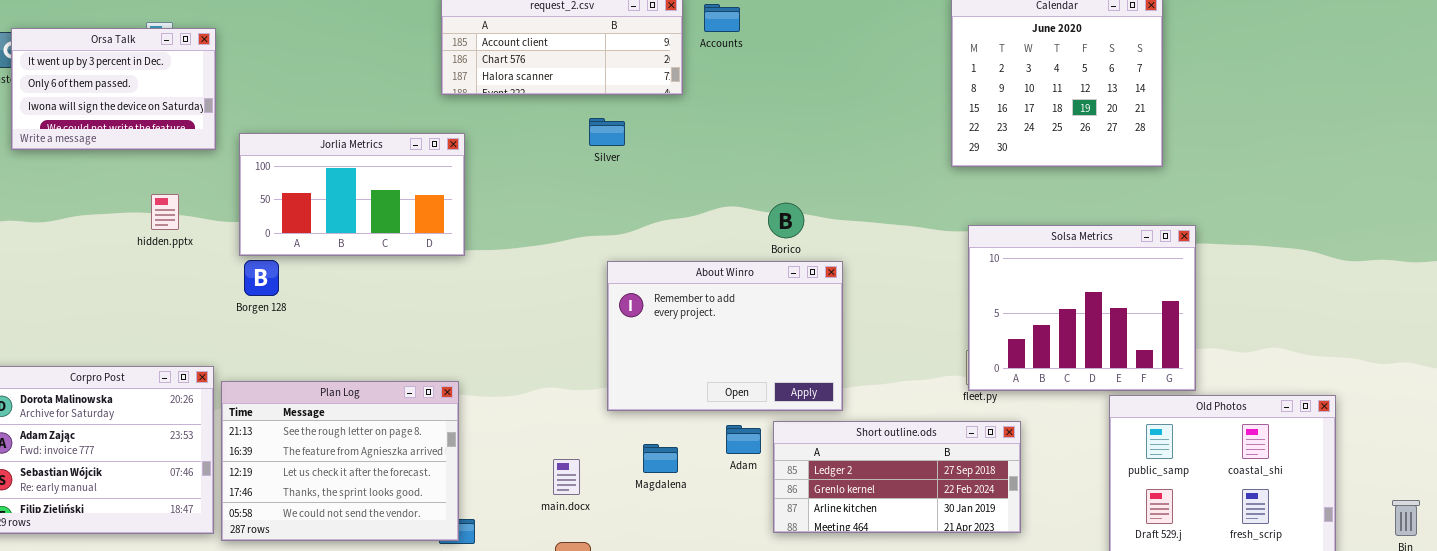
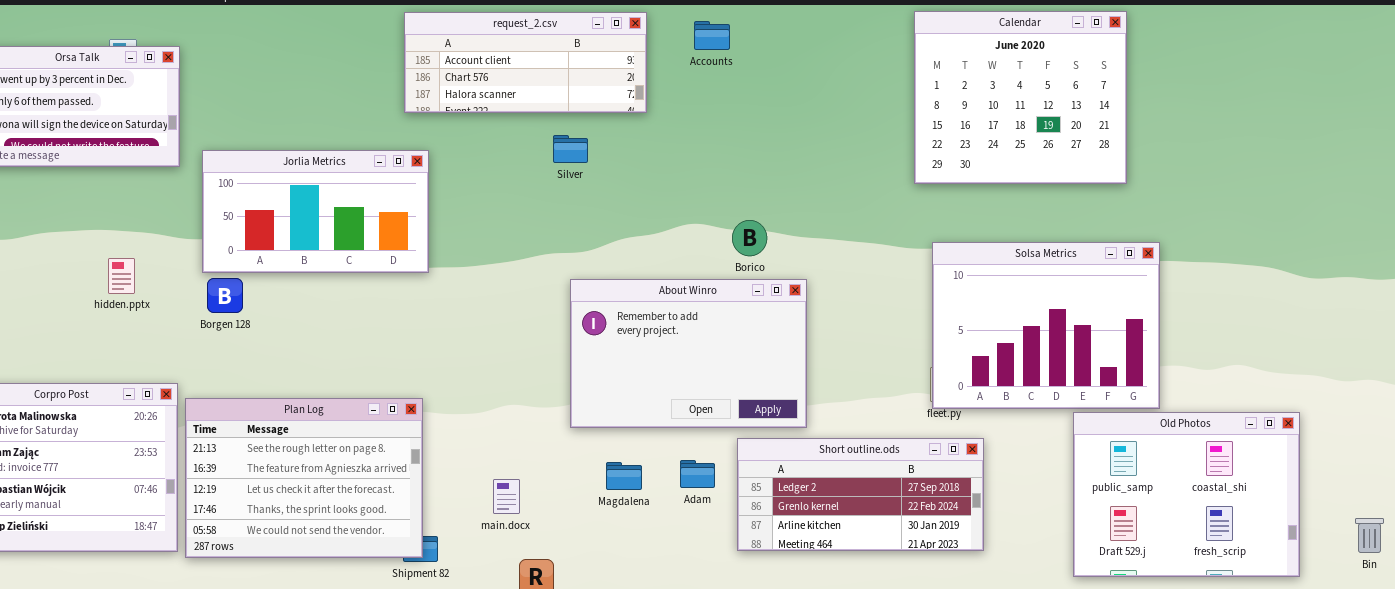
Accounts: [704,4,740,32] -> [694,21,730,50], moved
hidden.pptx: [151,194,179,230] -> [108,258,135,294], moved
Adam: [726,425,761,454] -> [680,460,715,488], moved
main.docx: [553,459,580,495] -> [493,479,520,514], moved

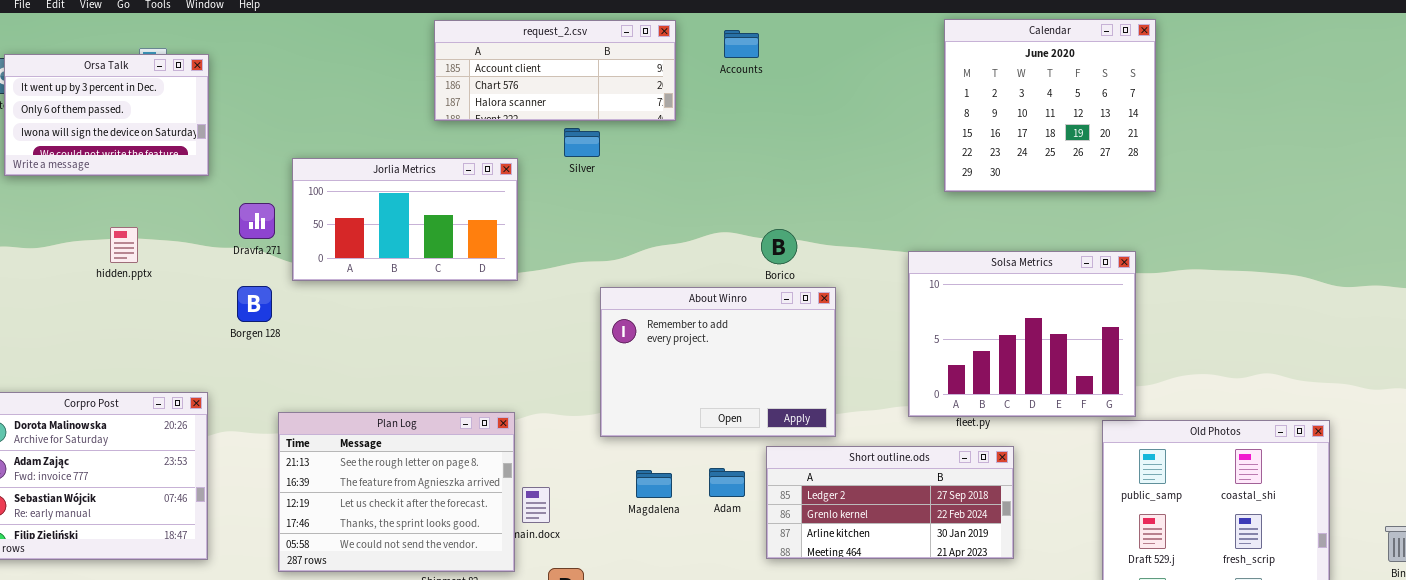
Silver: [553,135,588,163] -> [564,128,600,157], moved
Jorlia Metrics: [202,150,429,273] -> [292,158,518,281], moved
Solsa Metrics: [932,242,1160,409] -> [908,251,1136,417], moved
hidden.pptx: [108,258,135,294] -> [110,227,138,263], moved
Plan Log: [185,398,423,558] -> [278,412,515,572], moved

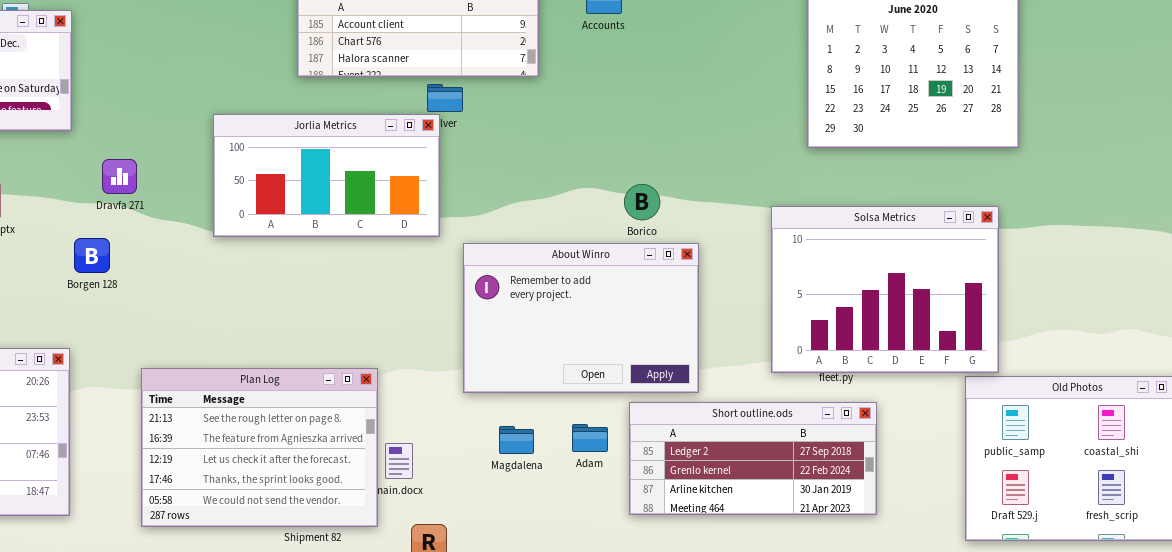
Jorlia Metrics: [292,158,518,281] -> [213,114,440,237], moved
Borgen 128: [237,286,272,322] -> [74,238,110,273], moved

